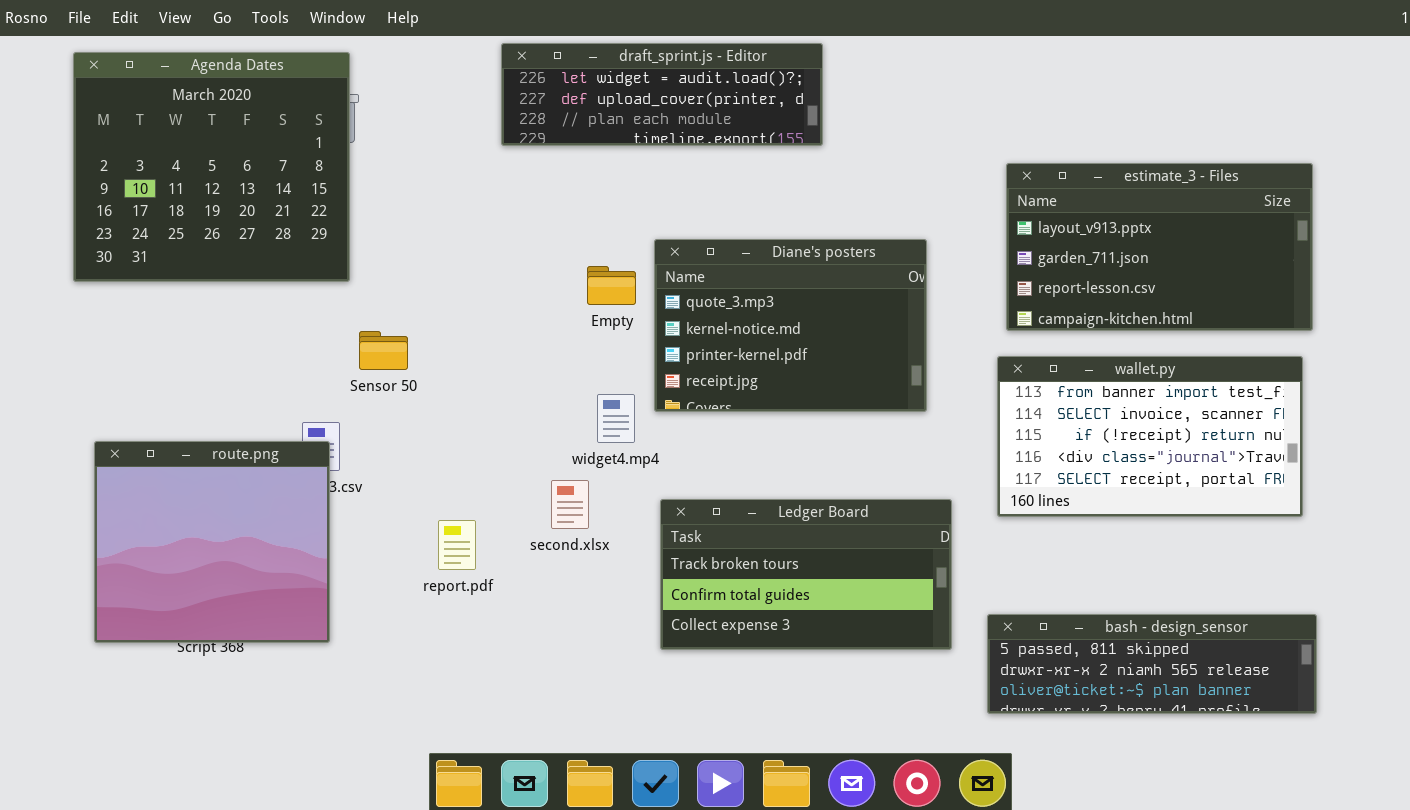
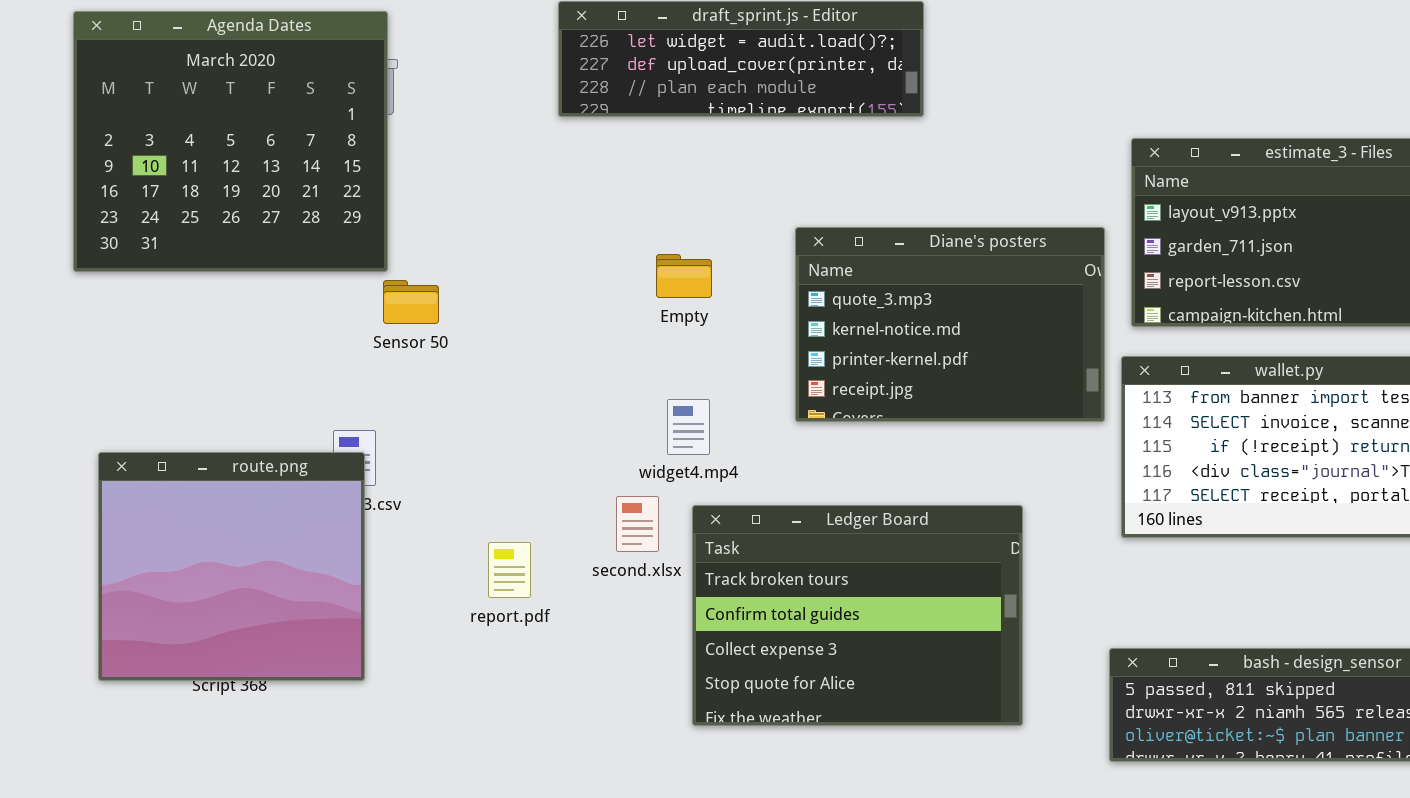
Diane's posters: [654,239,927,412] -> [795,227,1105,422], moved
Sensor 50: [359,331,408,370] -> [383,280,439,324], moved
Ledger Board: [660,499,952,650] -> [692,505,1023,726], moved, resized

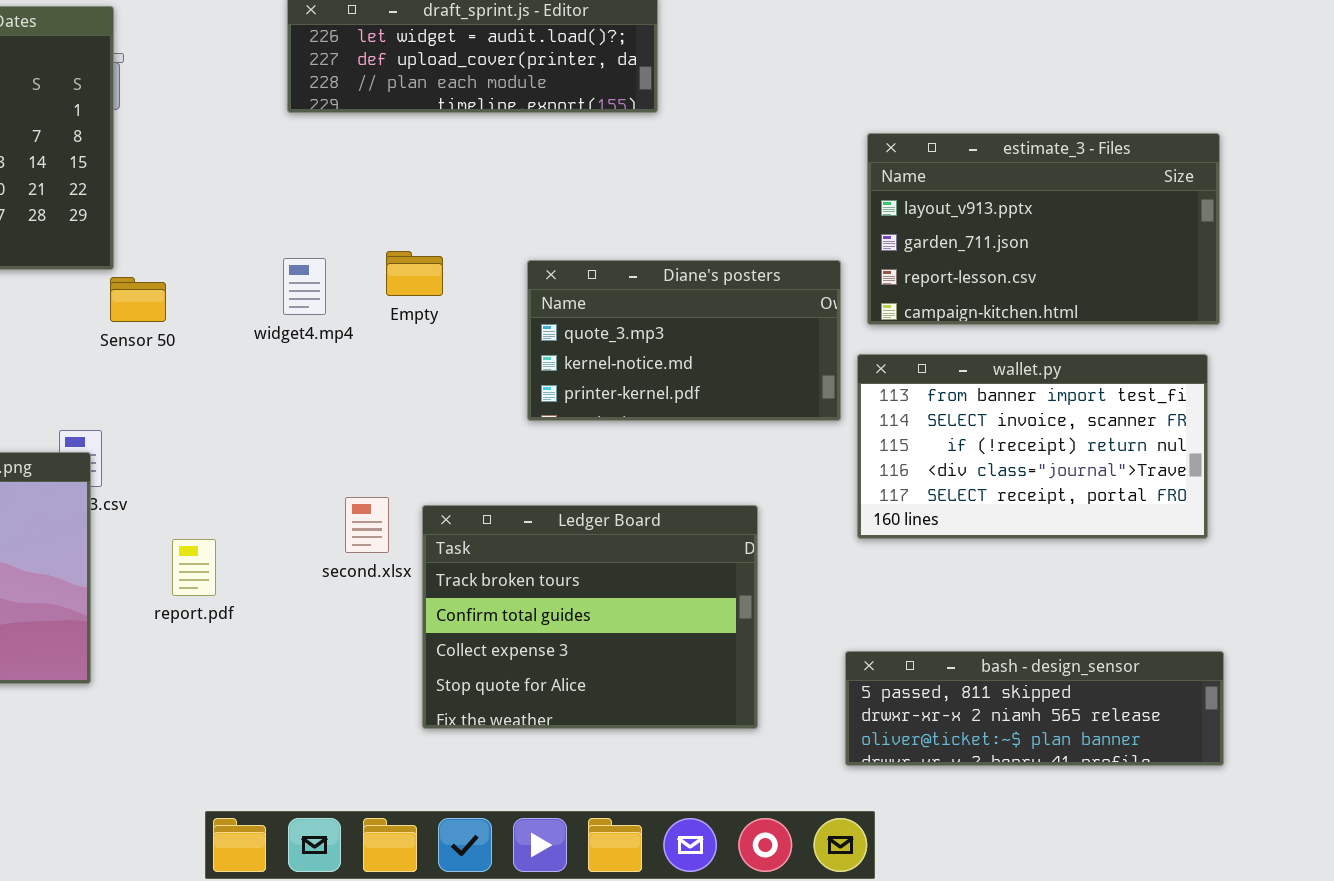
Diane's posters: [795,227,1105,422] -> [527,260,841,421], resized
widget4.mp4: [667,399,710,455] -> [283,258,326,315], moved
report.pdf: [488,542,531,598] -> [172,539,216,596], moved

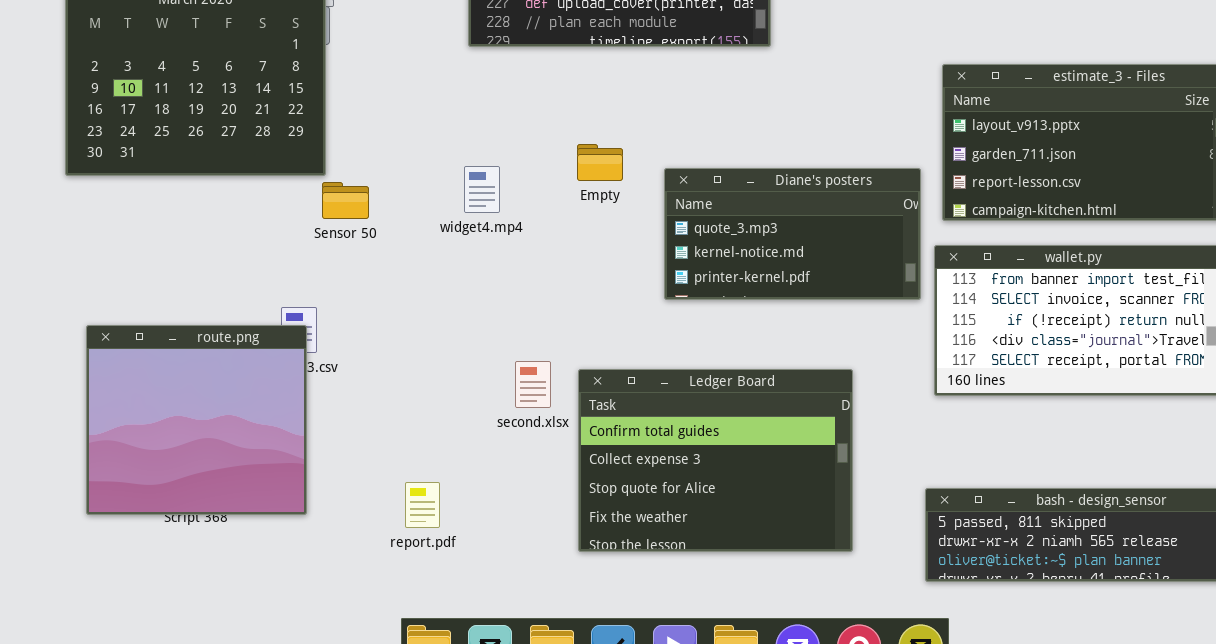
Empty: [386,251,443,296] -> [577,144,623,181], moved
Ledger Board: [422,505,758,729] -> [578,369,853,552], scrolled down 1 row
report.pdf: [172,539,216,596] -> [405,482,440,528], moved

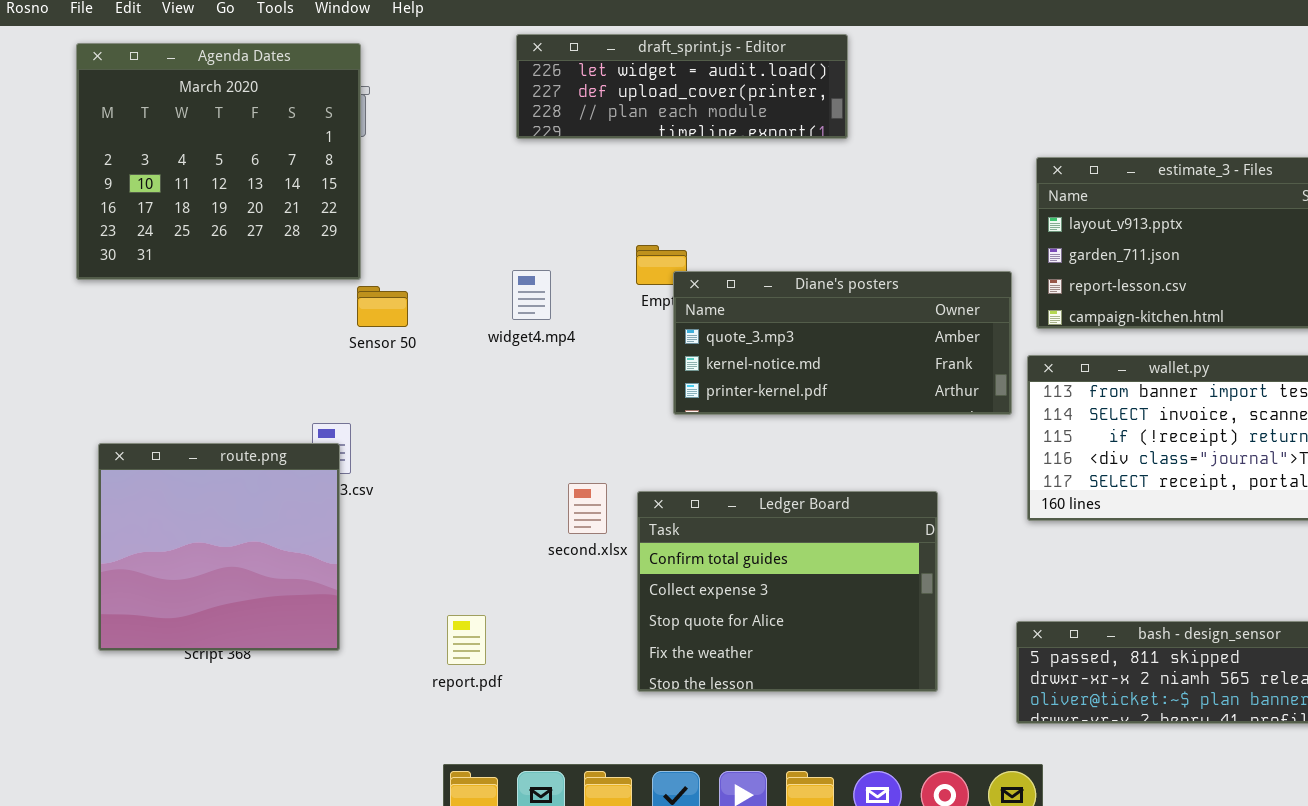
Diane's posters: [664,168,921,300] -> [673,271,1012,415], resized

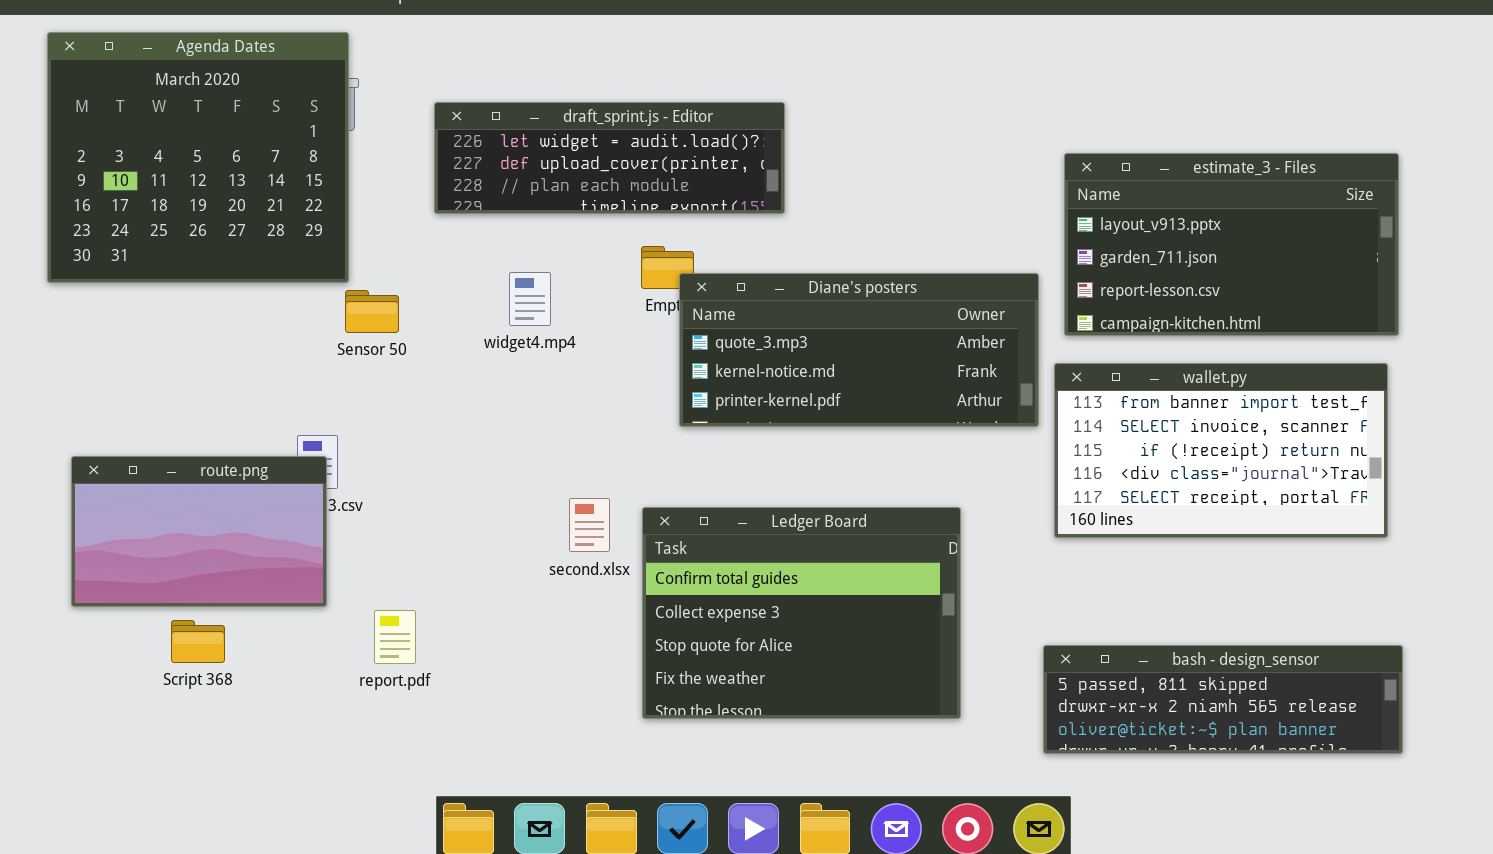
draft_sprint.js - Editor: [516,34,848,139] -> [434,102,785,214], moved
route.png: [98,443,340,651] -> [71,456,327,607], resized
report.pdf: [447,615,486,665] -> [374,610,416,664], moved

